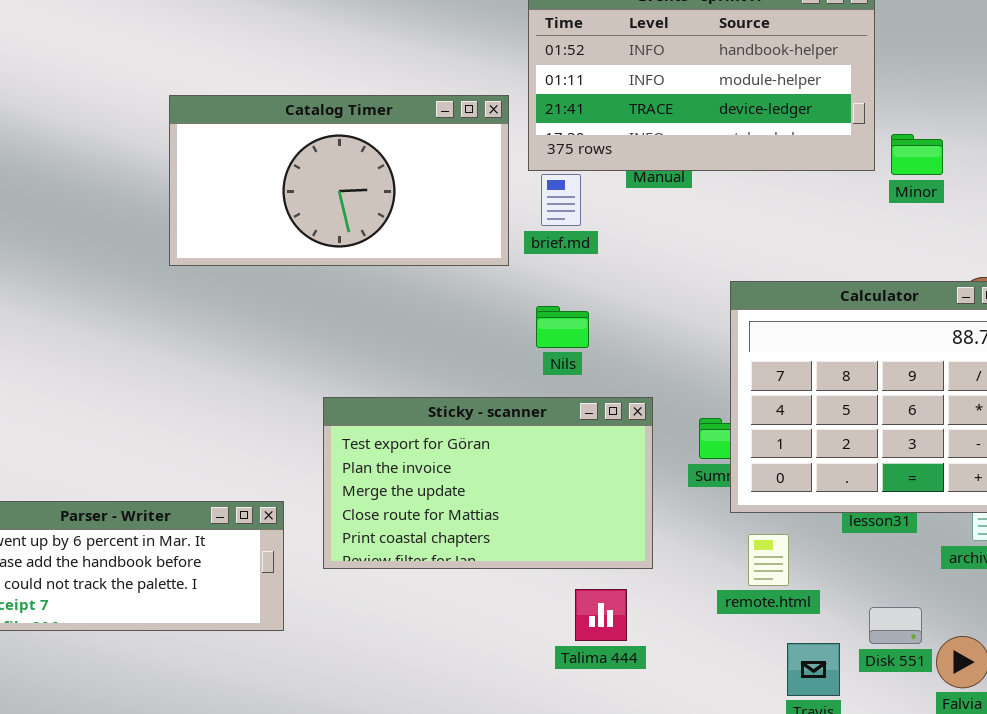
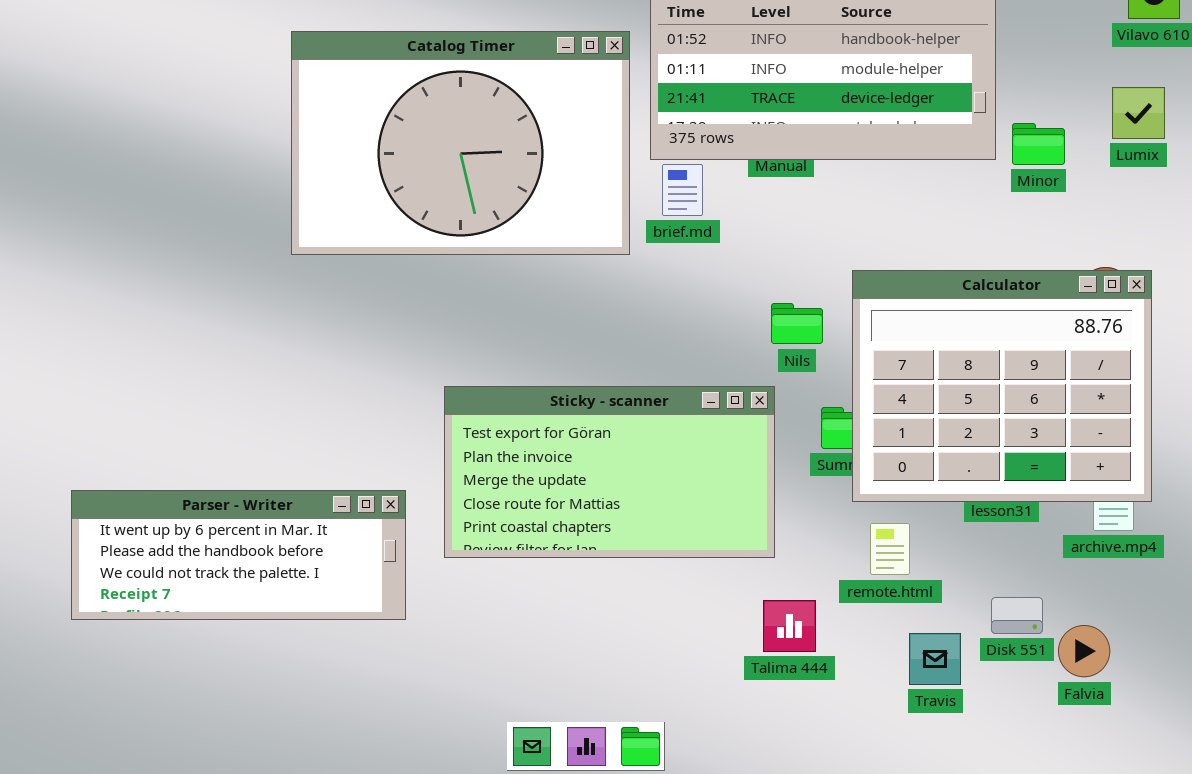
Catalog Timer: [169,95,509,266] -> [291,31,630,255], resized
Nils: [536,306,589,348] -> [771,303,823,344], moved
Talima 444: [575,589,627,641] -> [763,600,816,652], moved

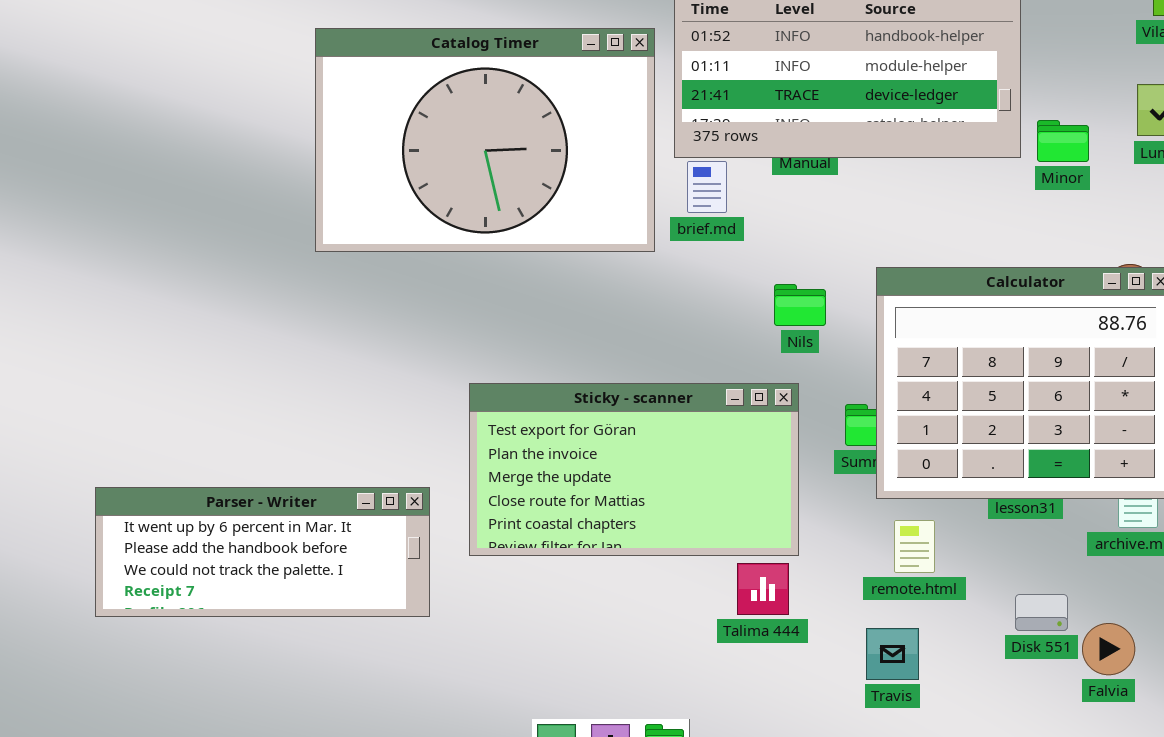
Nils: [771,303,823,344] -> [774,284,826,326], moved
Talima 444: [763,600,816,652] -> [737,563,789,615], moved
Travis: [909,633,961,685] -> [866,628,919,680], moved

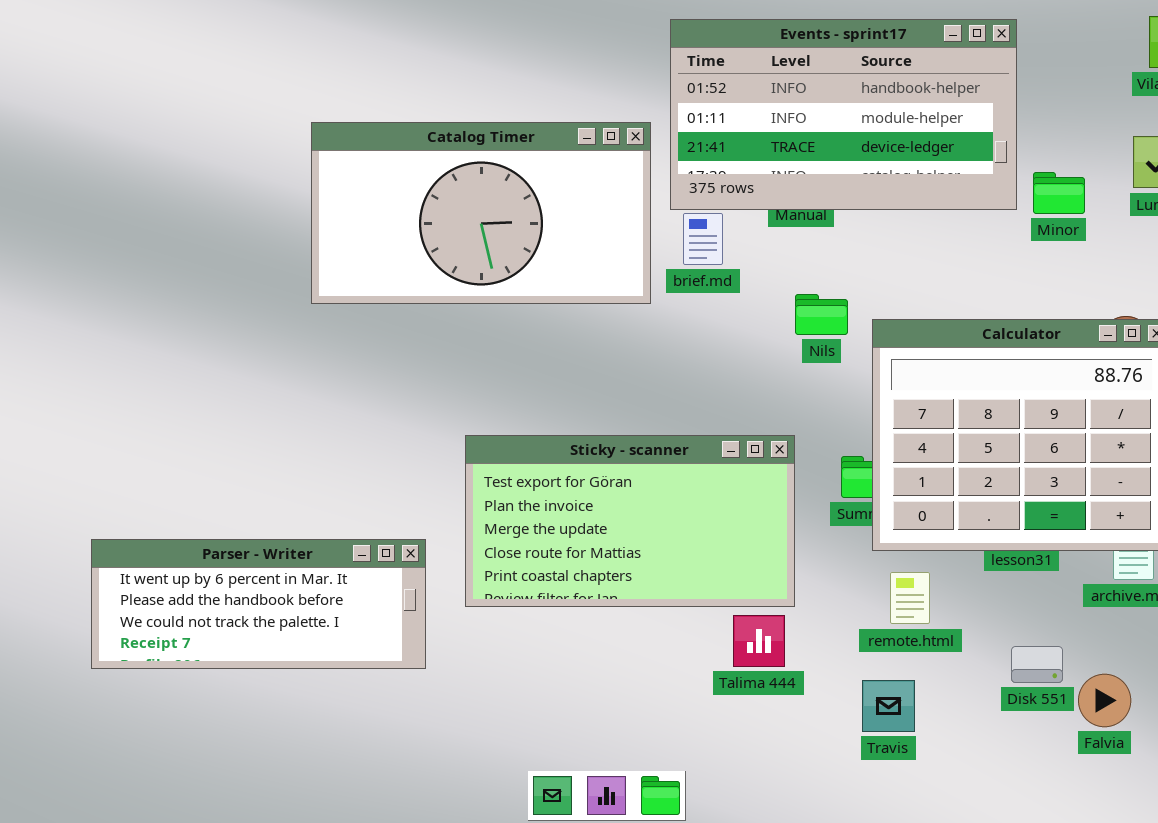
Catalog Timer: [315,28,655,252] -> [311,122,651,304], resized
Nils: [774,284,826,326] -> [795,294,848,335], moved

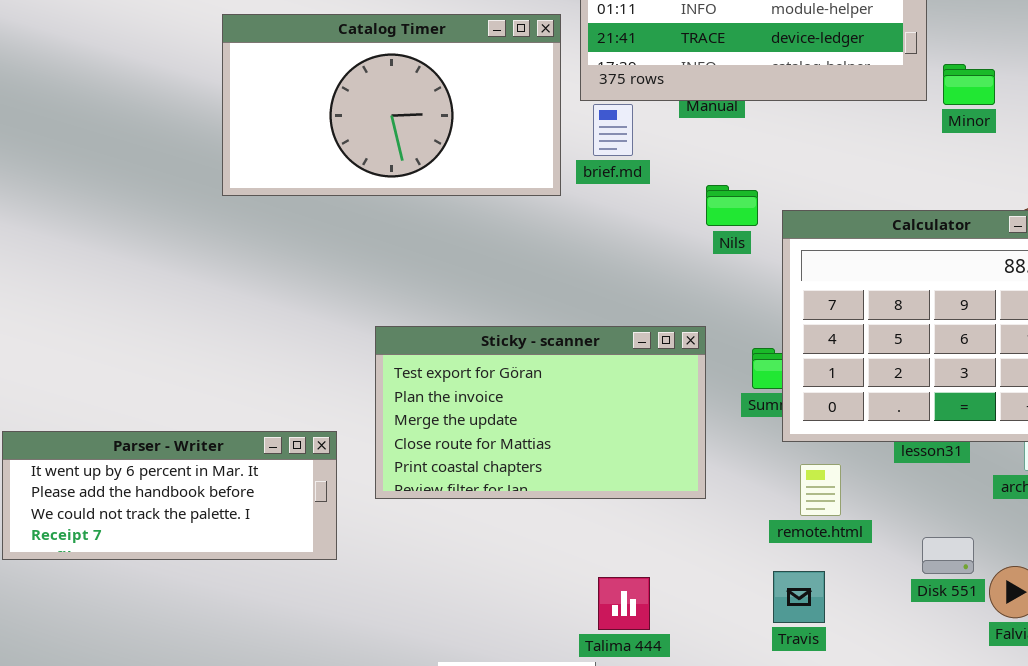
Talima 444: [733,615,785,667] -> [598,577,650,630], moved

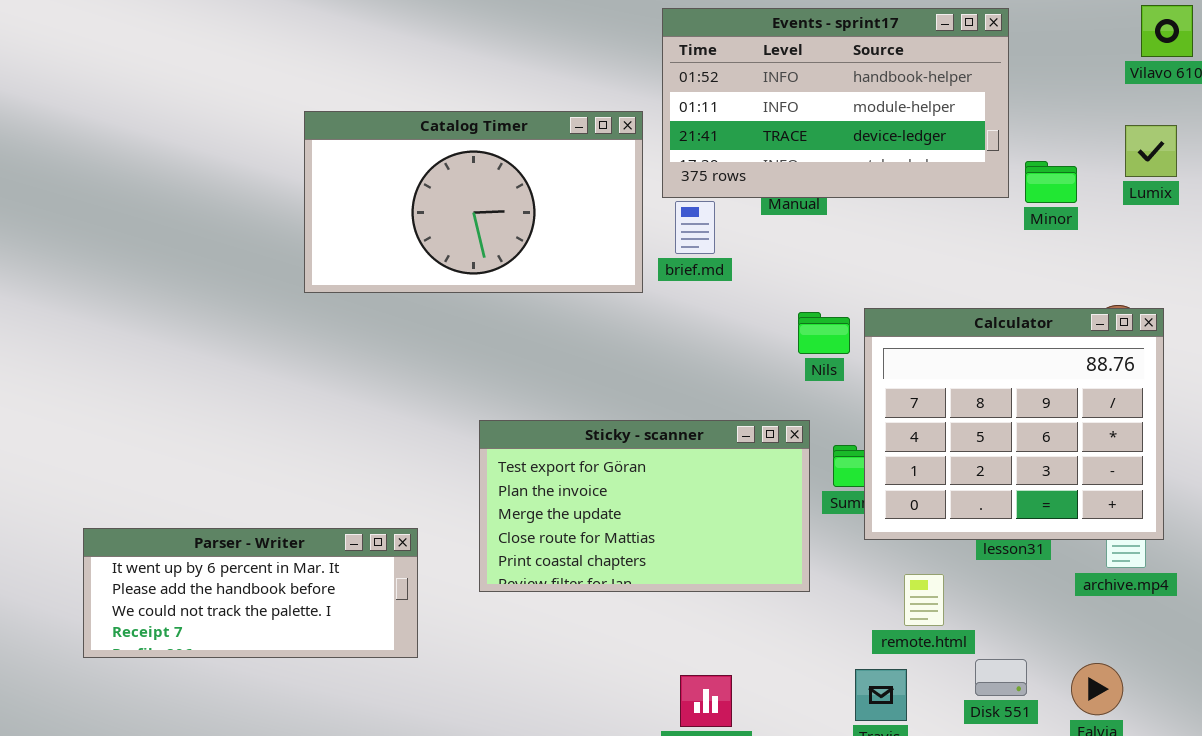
Nils: [706,185,758,226] -> [798,312,850,354], moved
Sticky - scanner: [375,326,706,499] -> [479,420,810,592], moved
remote.html: [800,464,841,516] -> [904,574,944,626], moved
Disk 551: [922,537,974,574] -> [975,659,1027,696], moved

